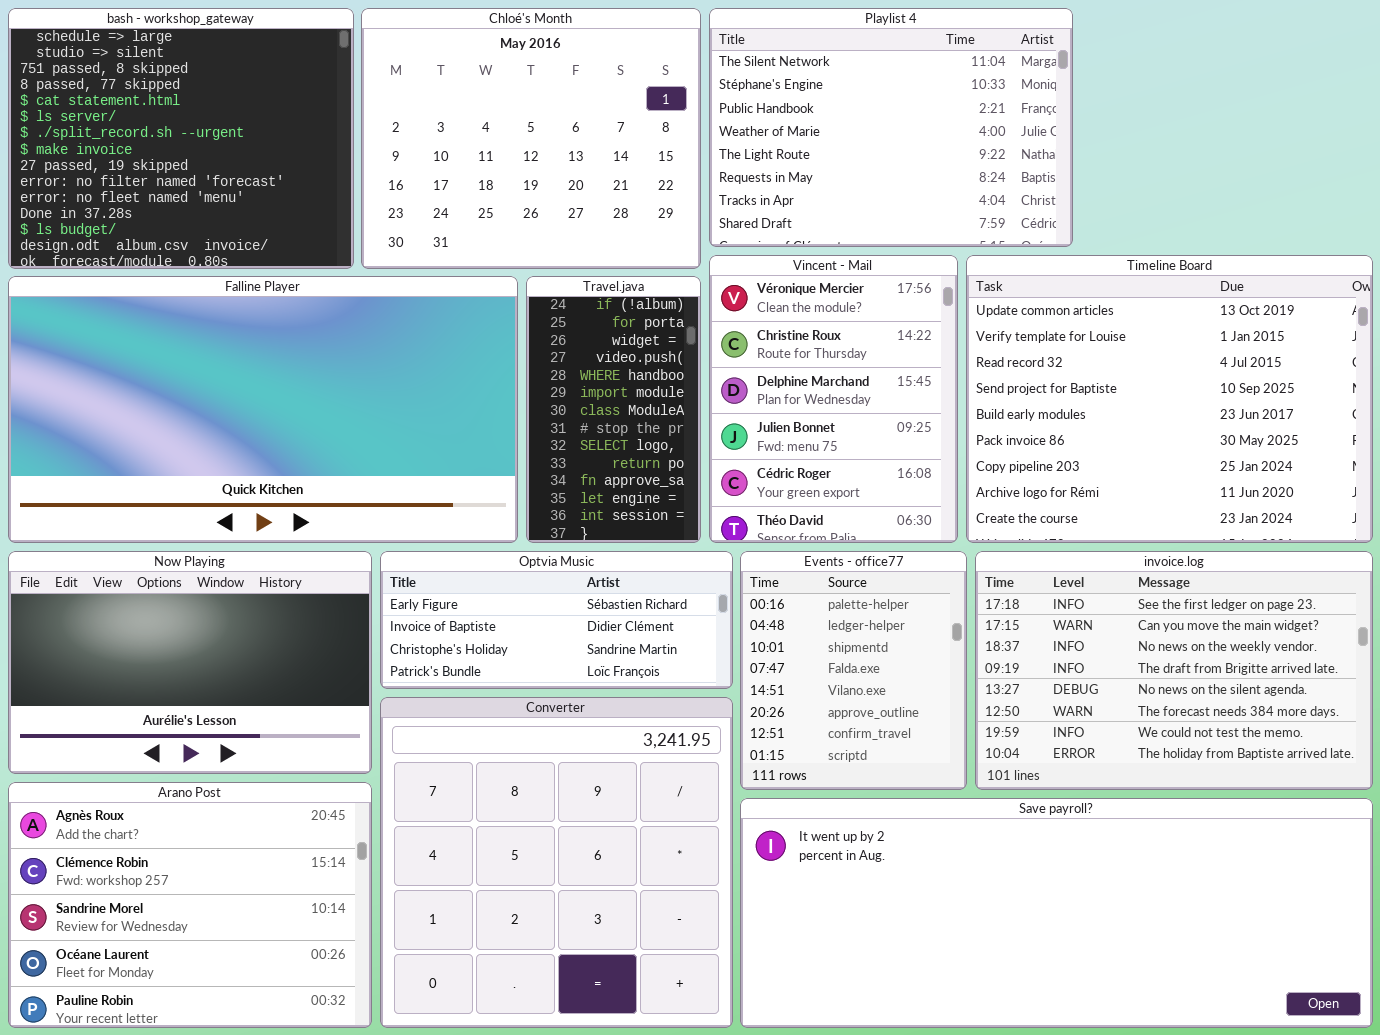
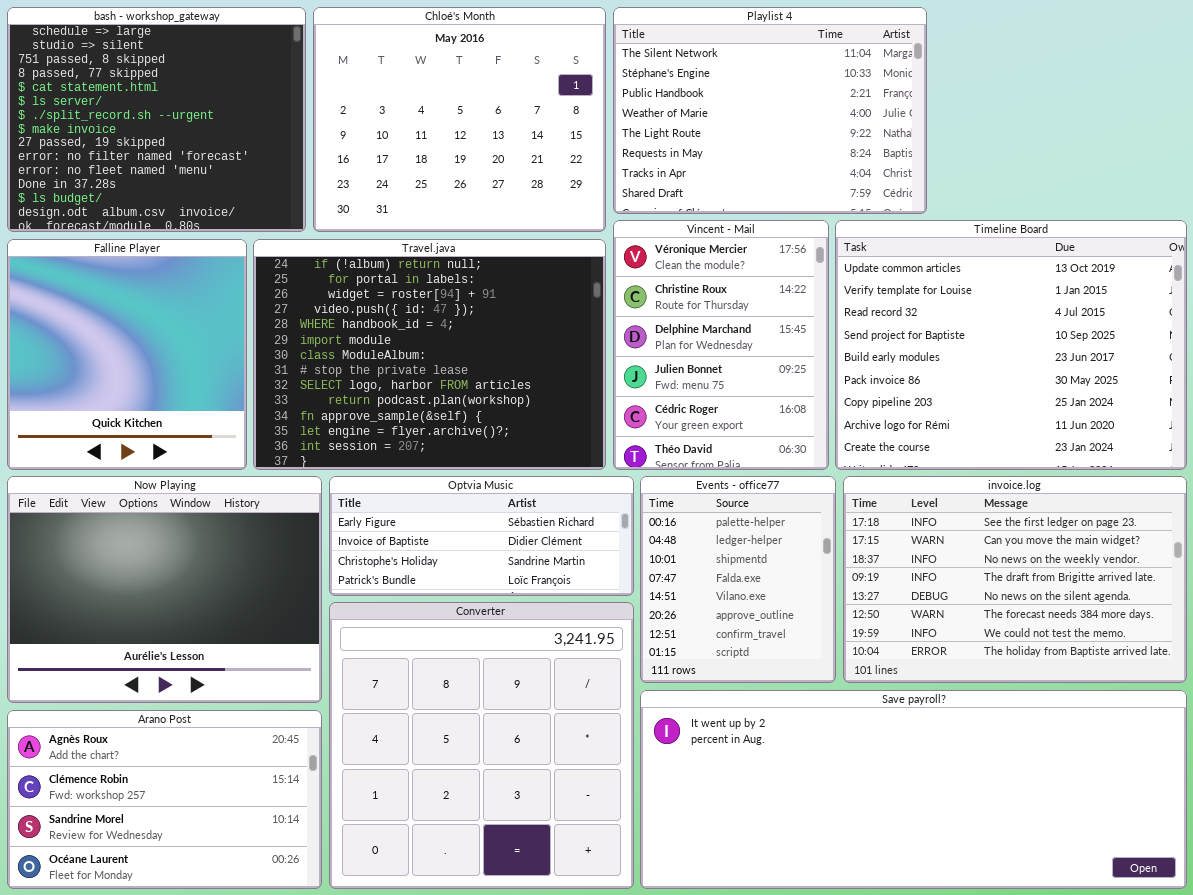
Falline Player: [8,276,518,543] -> [7,239,247,470], resized
Travel.java: [526,276,701,543] -> [253,239,606,470], resized
Now Playing: [8,551,372,774] -> [7,476,322,703], resized
Arano Post: [8,782,372,1028] -> [7,710,322,889], resized

